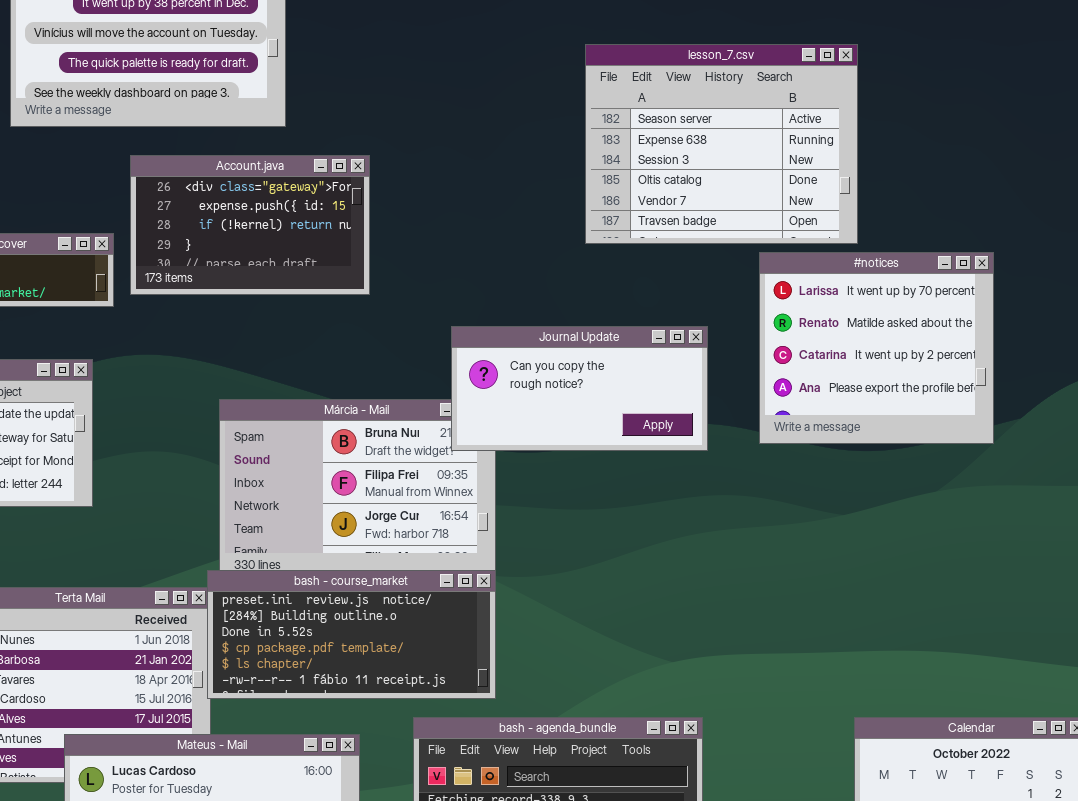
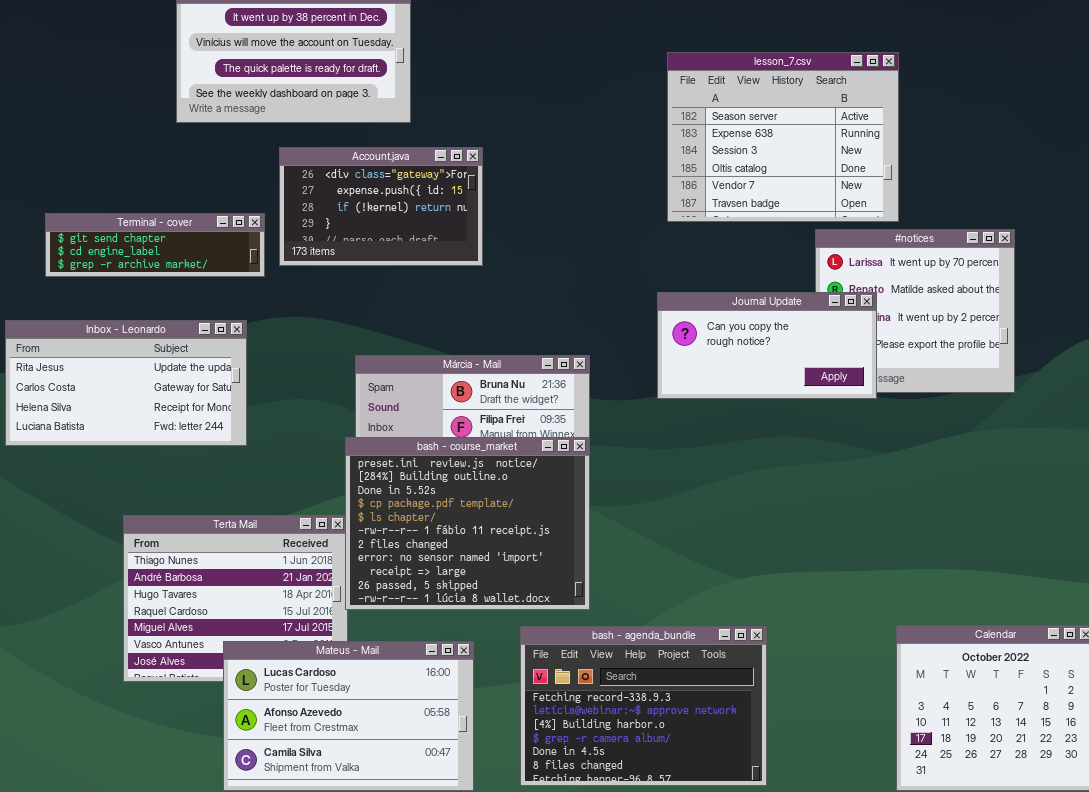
Journal Update: [451,326,708,451] -> [657,292,877,399], moved
bash - course_market: [207,570,496,699] -> [345,437,590,610], resized

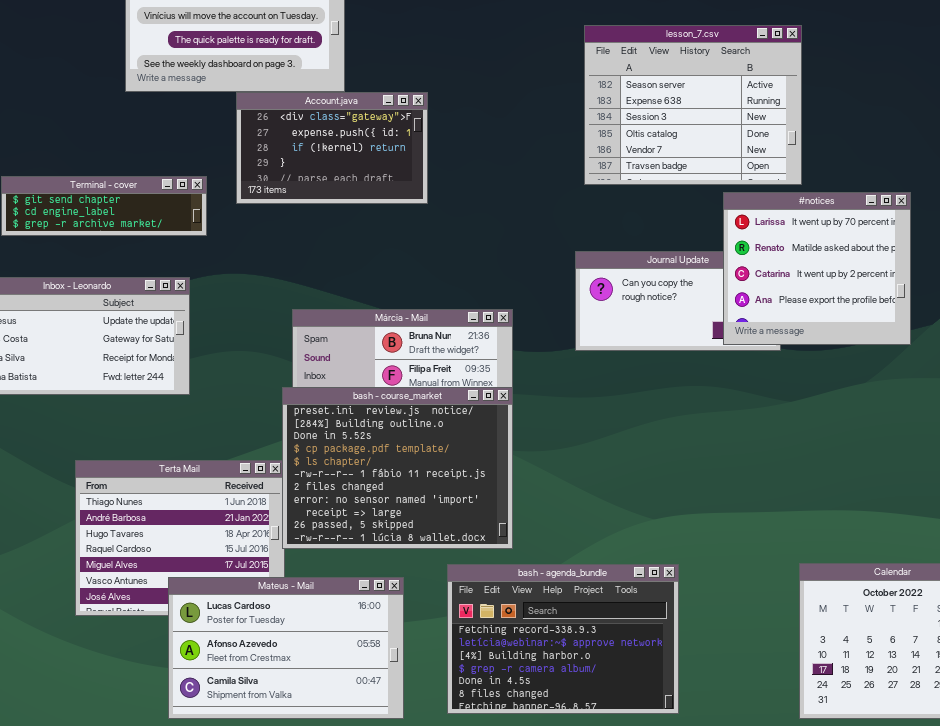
Account.java: [279,147,483,266] -> [236,92,428,204], moved
#notices: [815,229,1015,393] -> [723,192,911,345], raised

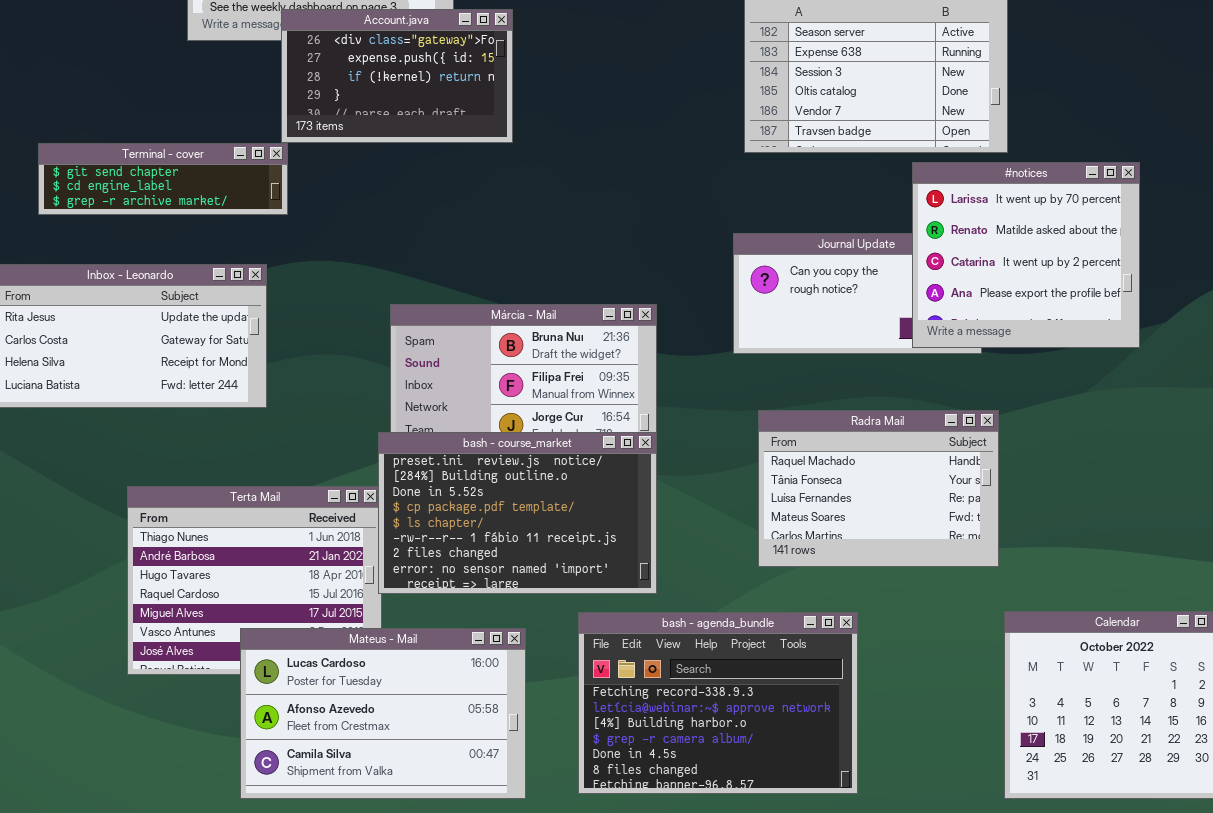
Account.java: [236,92,428,204] -> [281,9,513,143], moved
bash - course_market: [282,387,513,549] -> [378,432,657,594], resized
Radra Mail: none -> [758,410,999,567], opened

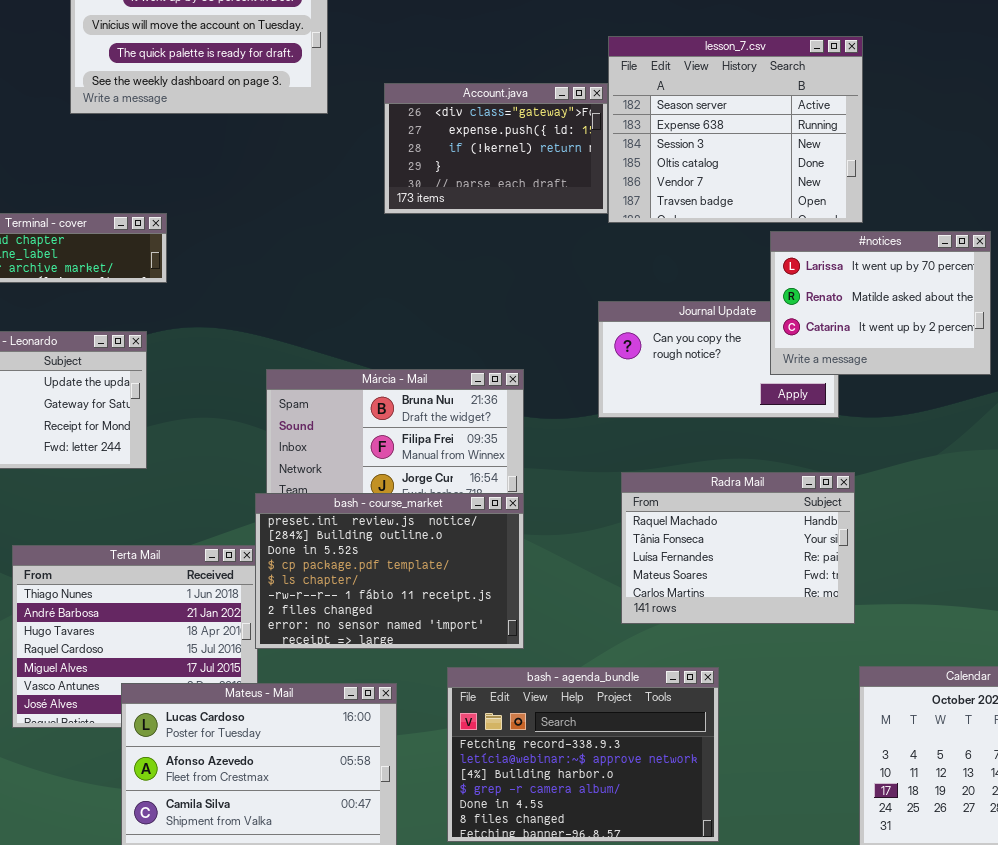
Account.java: [281,9,513,143] -> [384,83,608,214], moved
#notices: [912,162,1140,348] -> [770,231,991,375], resized

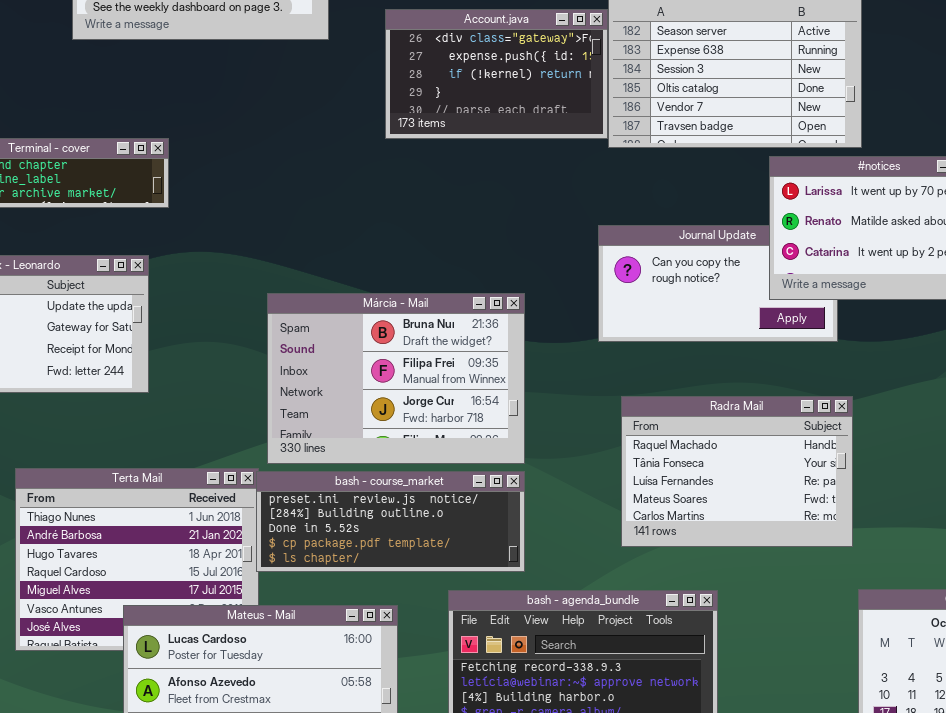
bash - course_market: [255,493,524,649] -> [256,471,525,572], resized

